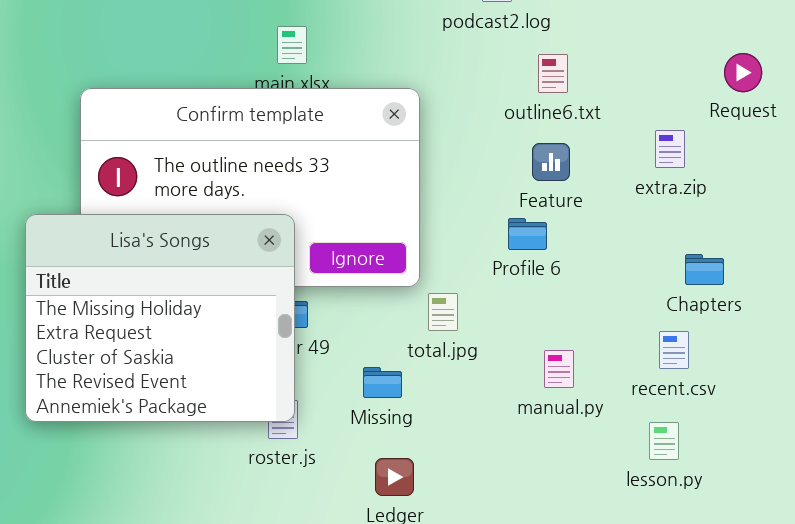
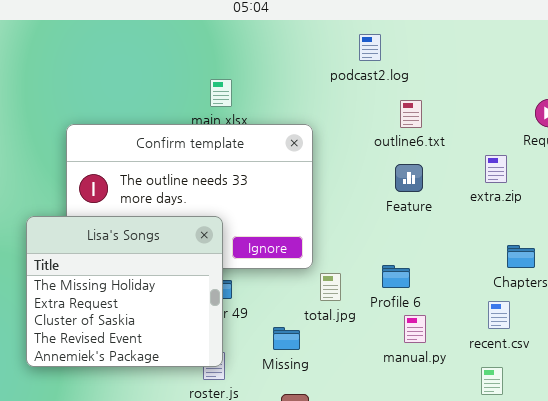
Profile 6: [508,218,547,250] -> [382,265,410,288], moved

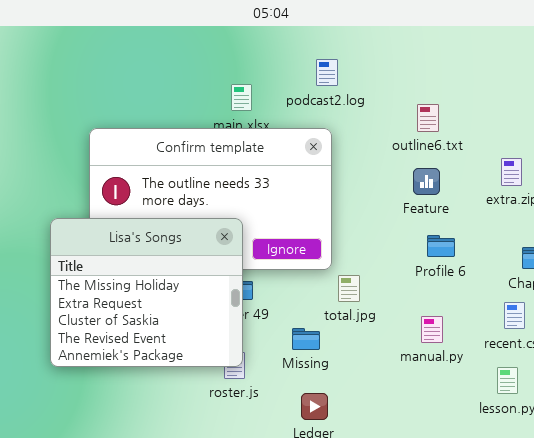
podcast2.log: [359,34,381,61] -> [316,59,338,86], moved
Profile 6: [382,265,410,288] -> [427,235,455,257], moved

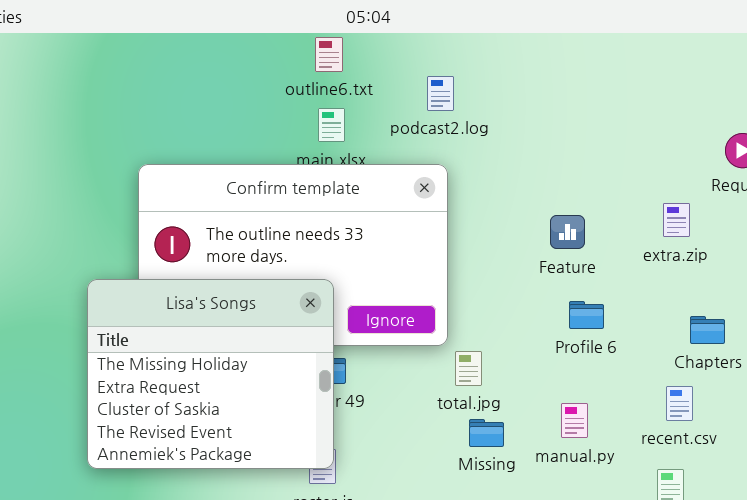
outline6.txt: [417,104,439,132] -> [315,37,343,72], moved
Missing: [292,328,320,350] -> [469,419,504,447], moved

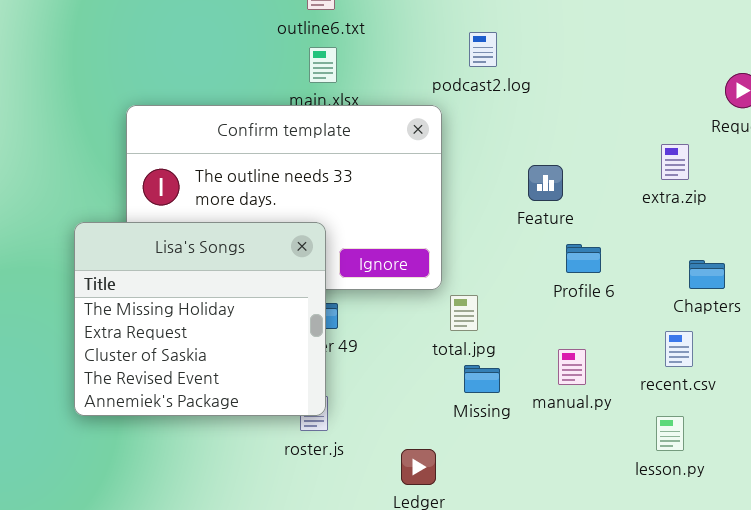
podcast2.log: [427,76,454,111] -> [469,32,497,67], moved
Feature: [550,215,585,249] -> [528,165,563,201], moved

